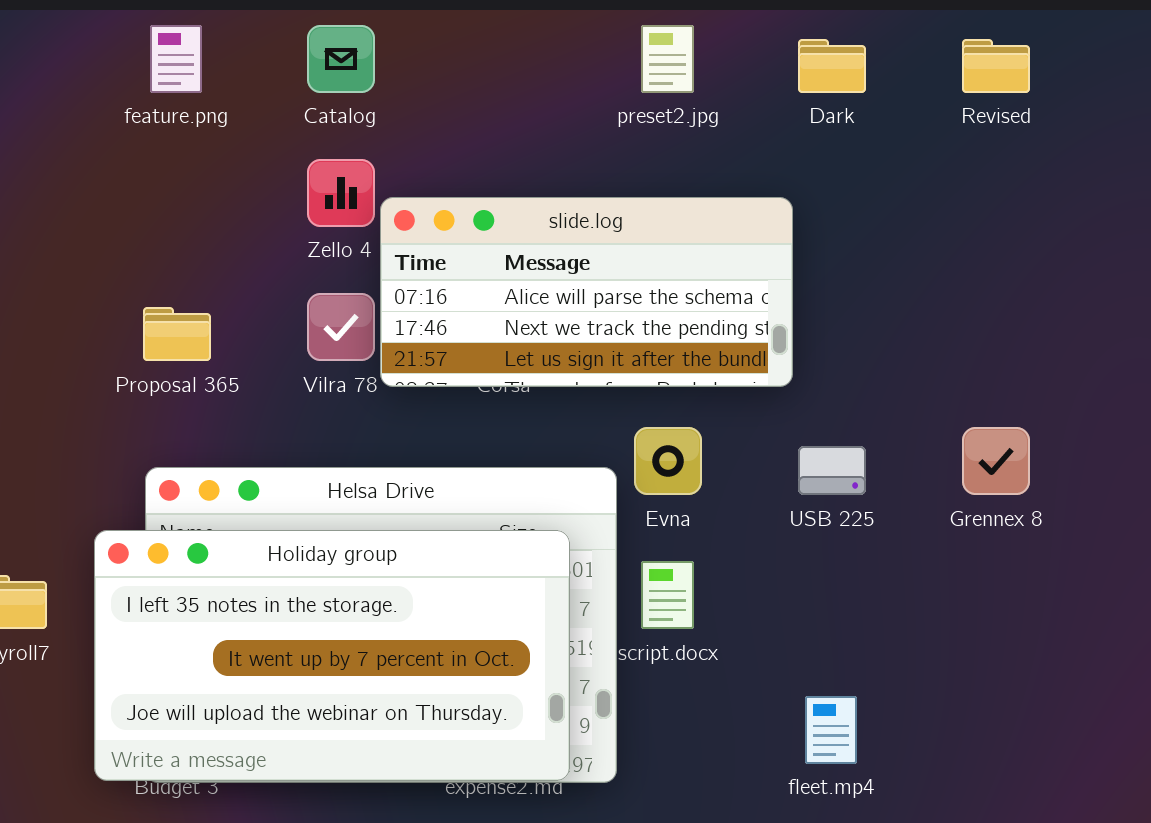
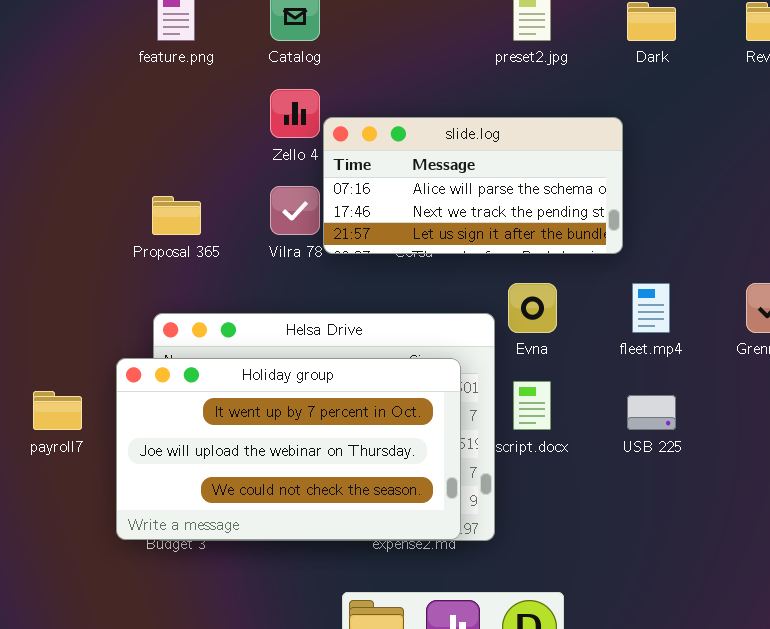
USB 225: [798,446,866,495] -> [627,395,676,430], moved
Holiday group: [94,530,570,781] -> [116,358,461,540], scrolled down 1 row
fleet.mp4: [805,696,857,764] -> [632,283,670,333], moved

